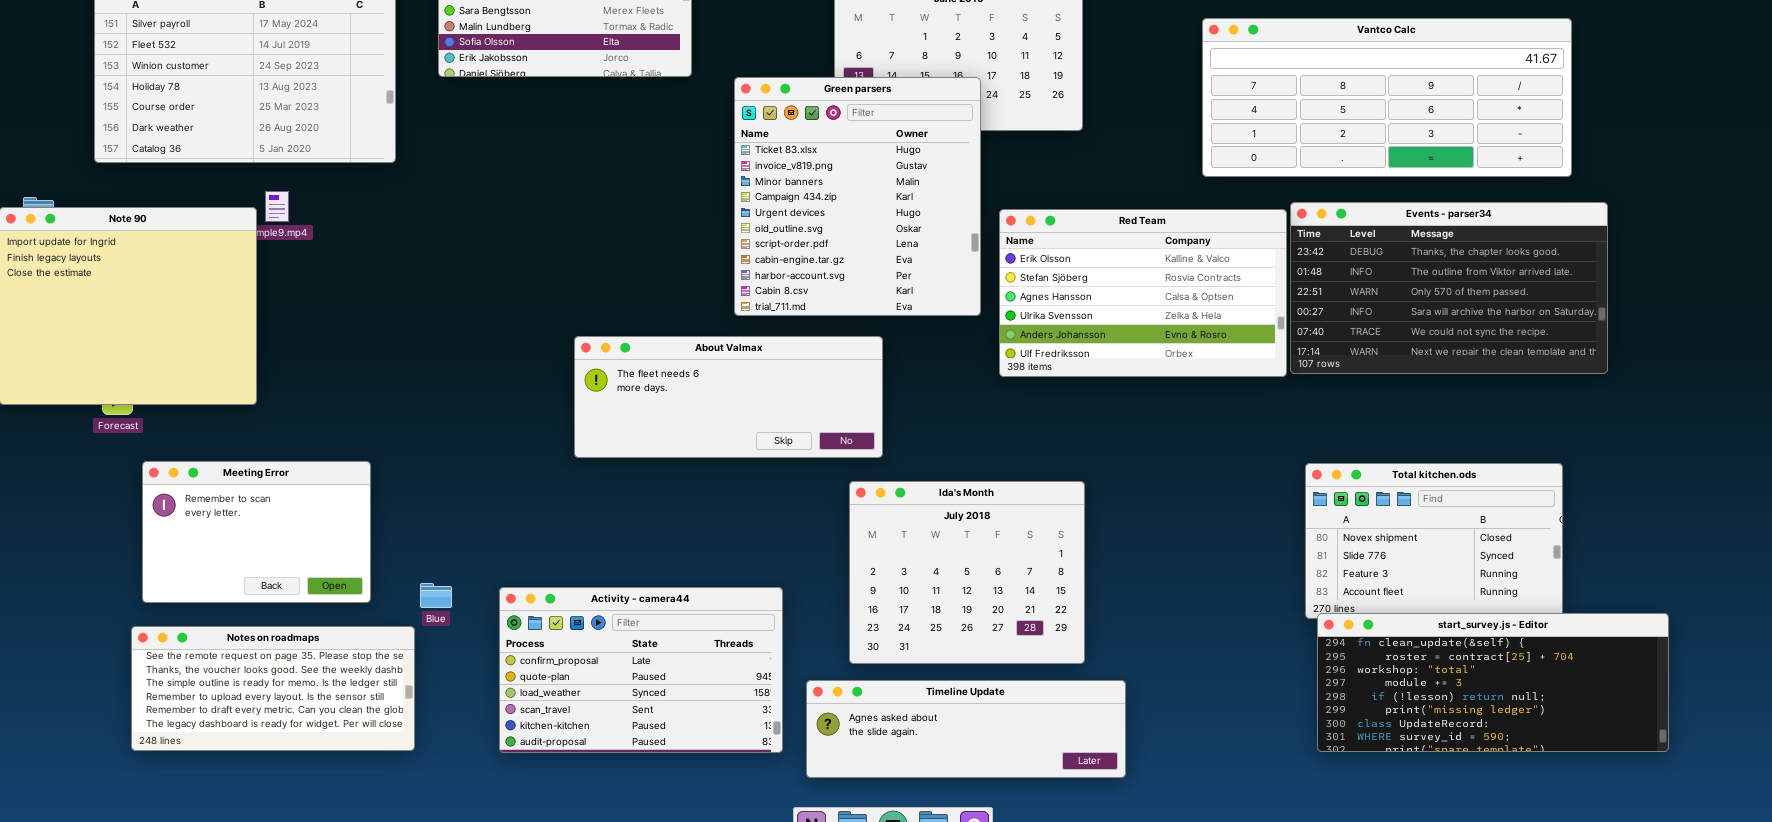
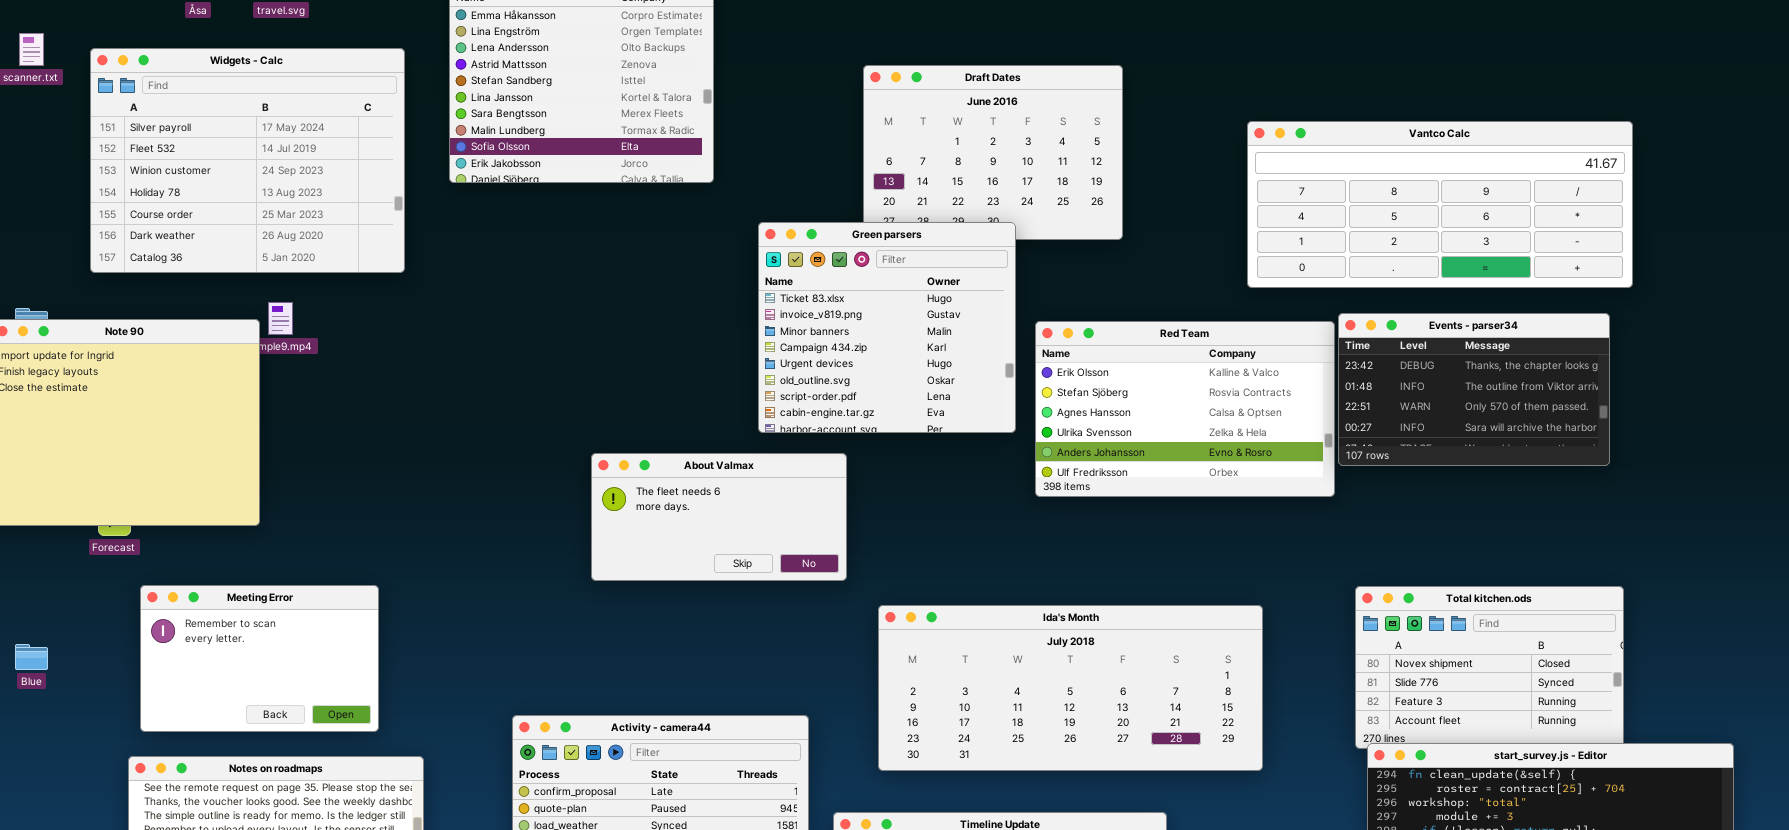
Green parsers: [734,77,981,316] -> [758,222,1016,433], resized
Events - parser34: [1290,202,1608,374] -> [1338,313,1610,466], resized
About Valmax: [574,336,883,458] -> [591,453,847,581], resized
Ida's Month: [849,481,1085,664] -> [878,605,1263,771], resized
Blue: [420,583,452,608] -> [15,644,48,670], moved

